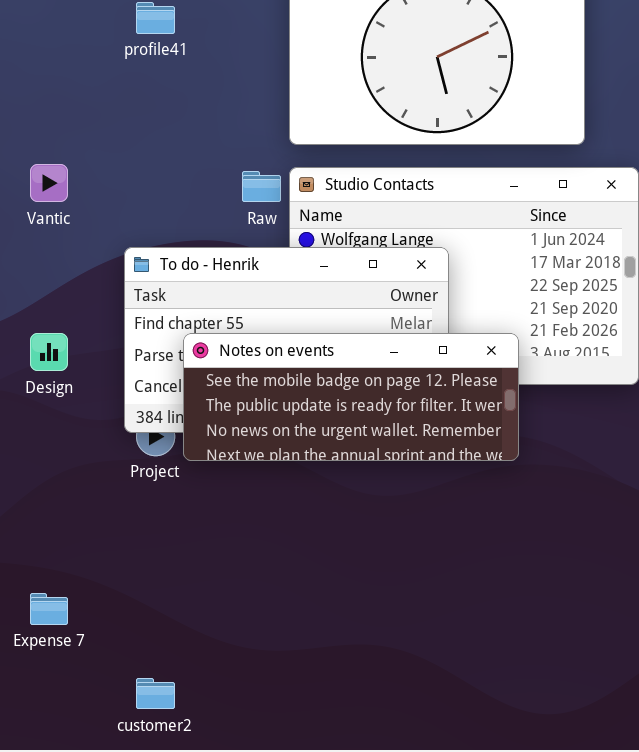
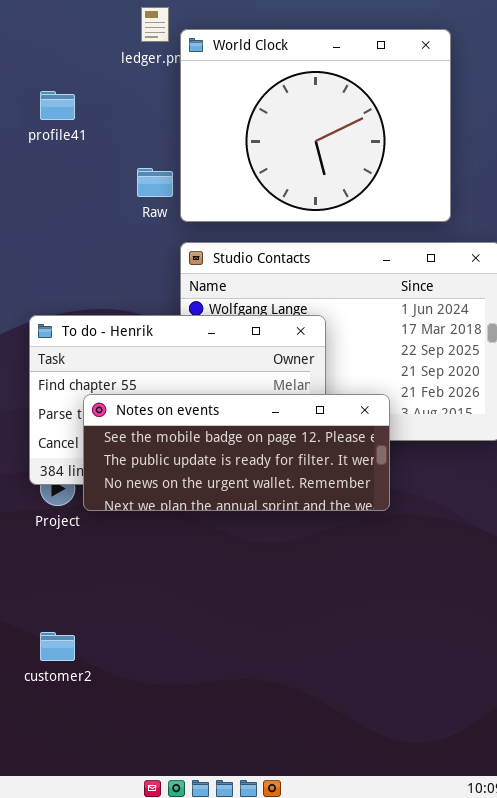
Raw: [242,171,281,202] -> [137,168,173,197], moved
customer2: [136,678,175,709] -> [40,632,75,661], moved

